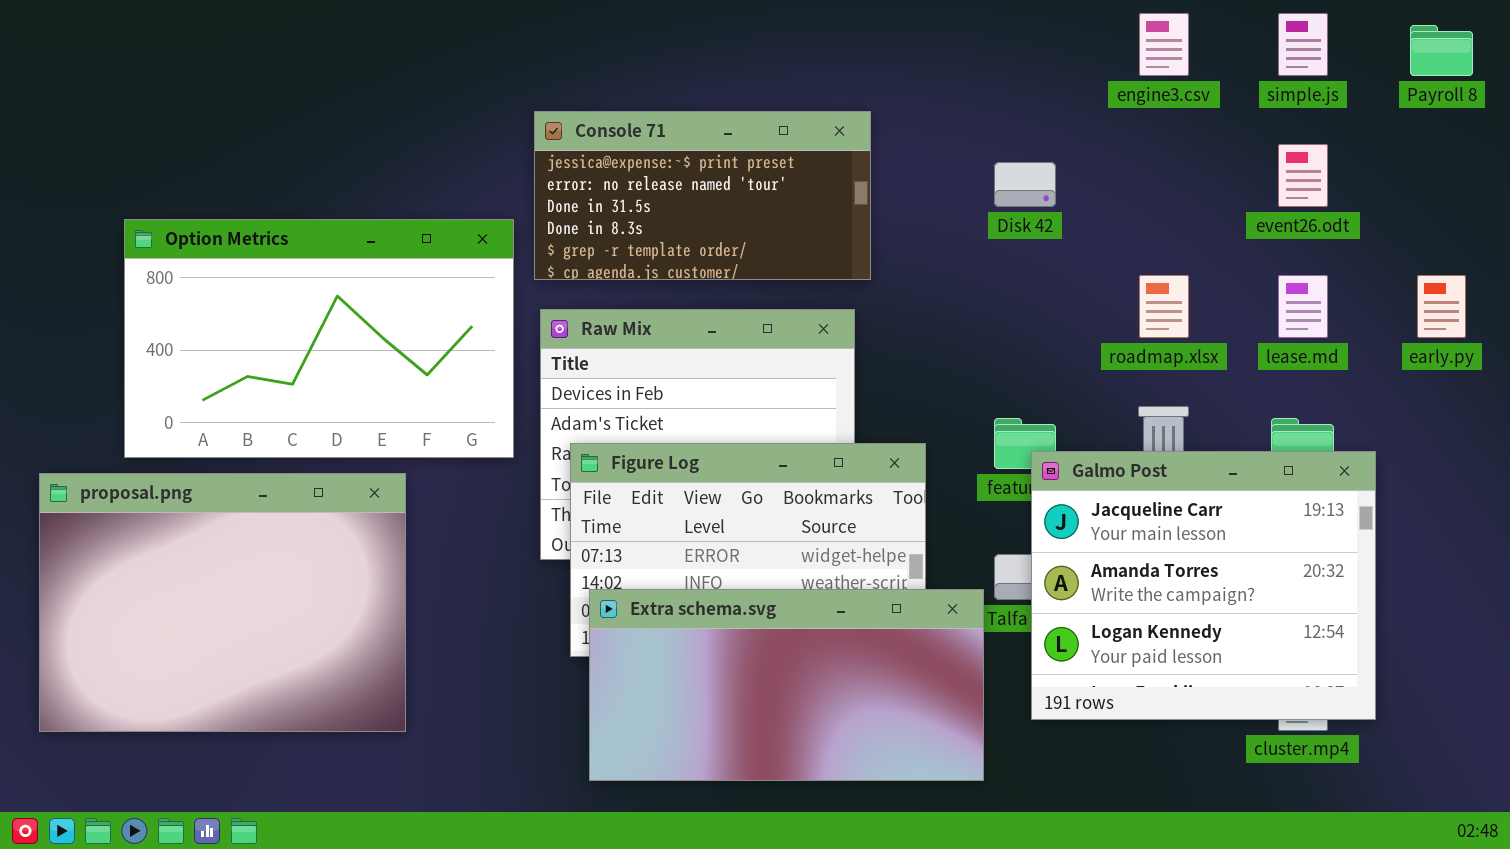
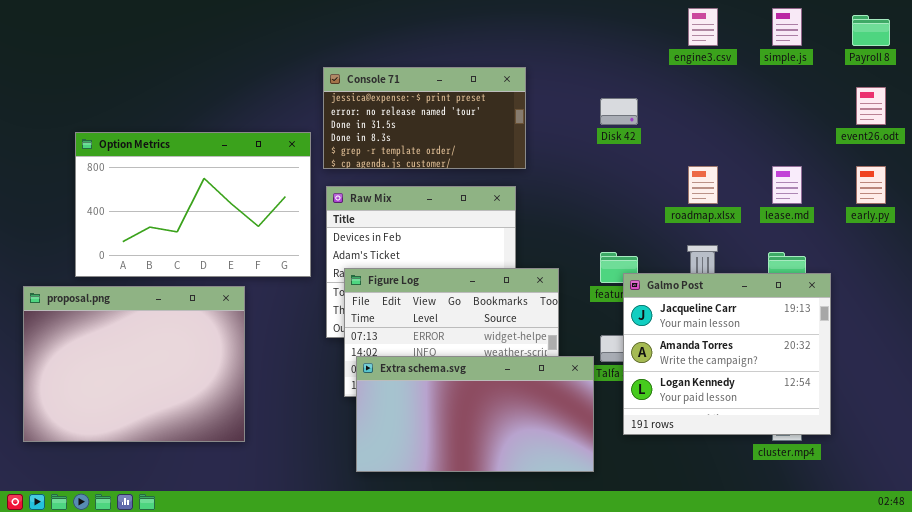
event26.odt: [1278,144,1328,207] -> [856,87,886,125], moved

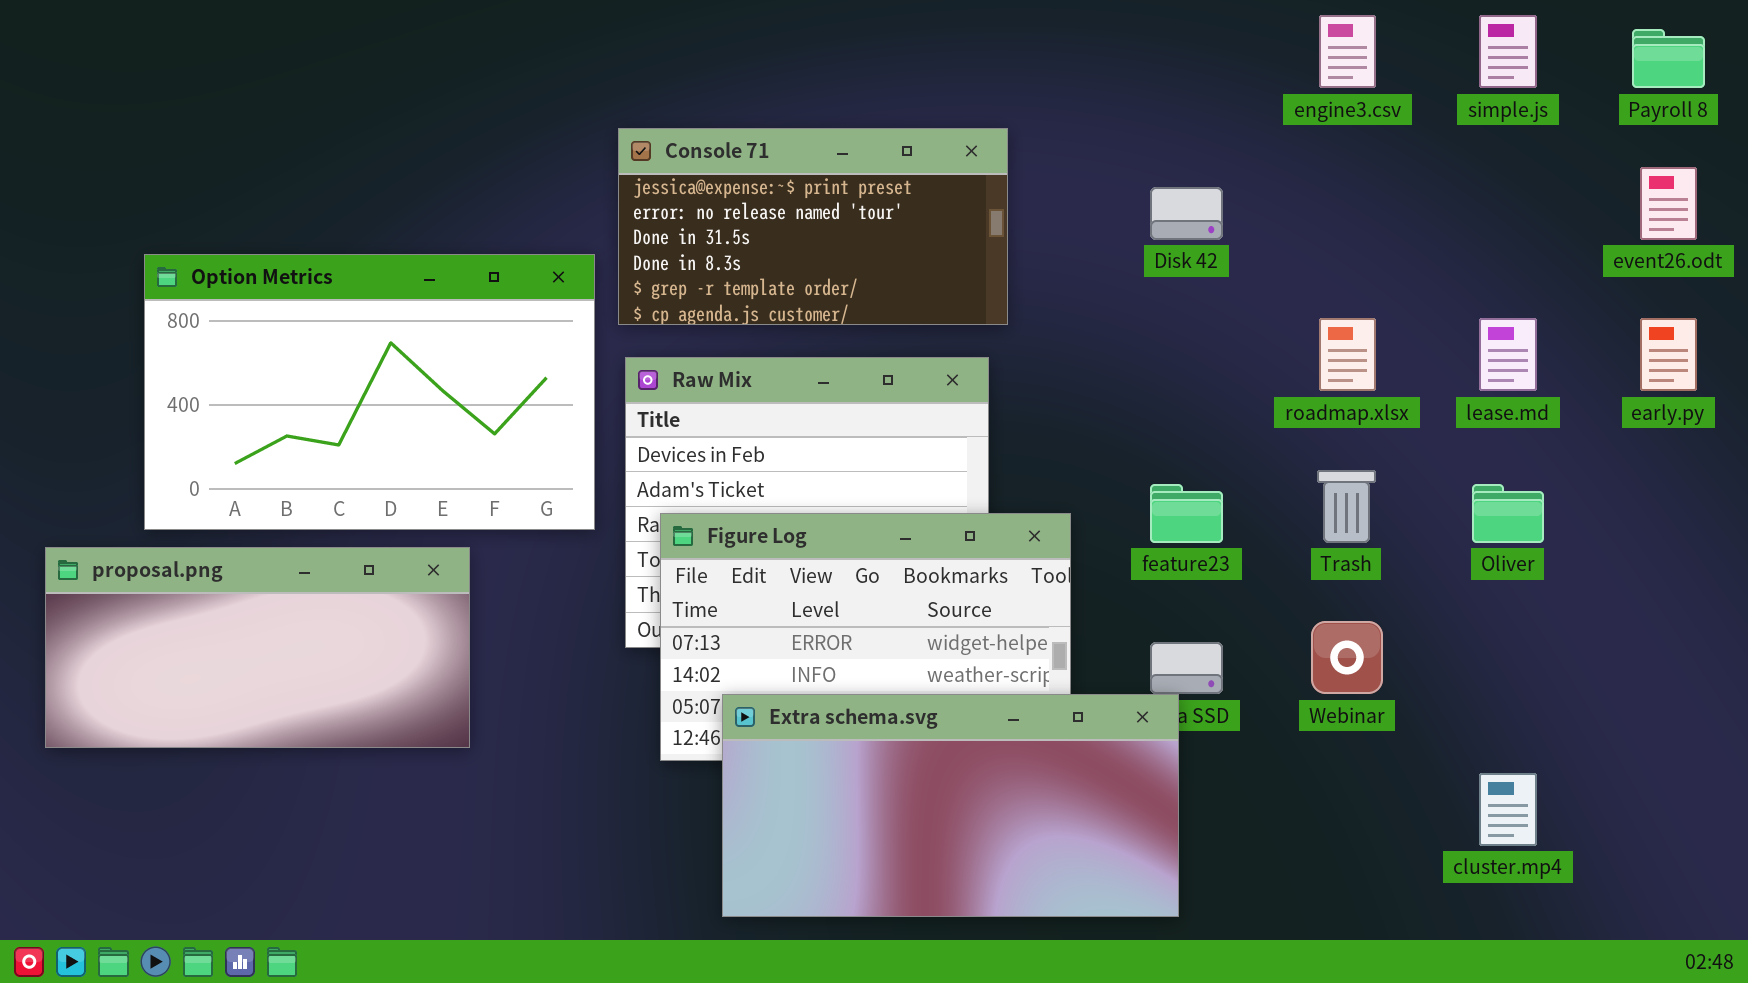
Galmo Post: [623,273,831,435] -> none, closed
proposal.png: [23,286,245,442] -> [45,547,470,748], resized
Extra schema.svg: [356,356,594,472] -> [722,694,1179,917], moved

